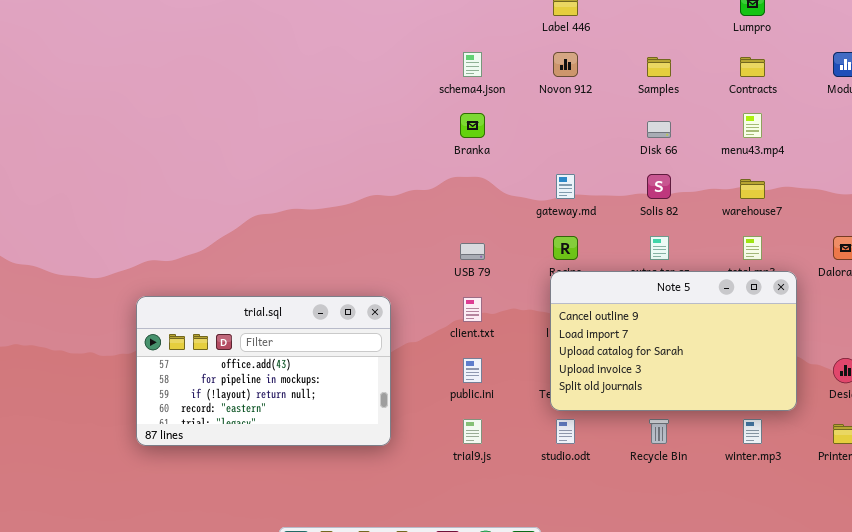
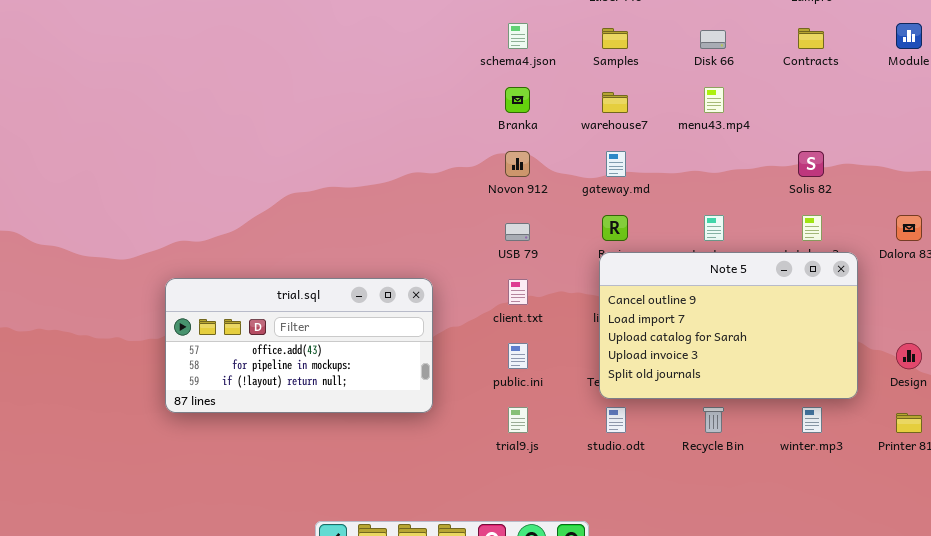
Novon 912: [553,52,578,77] -> [505,151,530,177], moved
Samples: [647,57,671,77] -> [602,28,628,49], moved
menu43.mp4: [743,113,762,138] -> [704,87,724,113], moved
Disk 66: [647,121,671,138] -> [700,30,726,49], moved
Solis 82: [647,174,671,199] -> [798,151,824,177], moved
warehouse7: [740,179,765,199] -> [602,92,628,113], moved
trial.sql: [136,296,391,446] -> [165,278,433,413], resized

